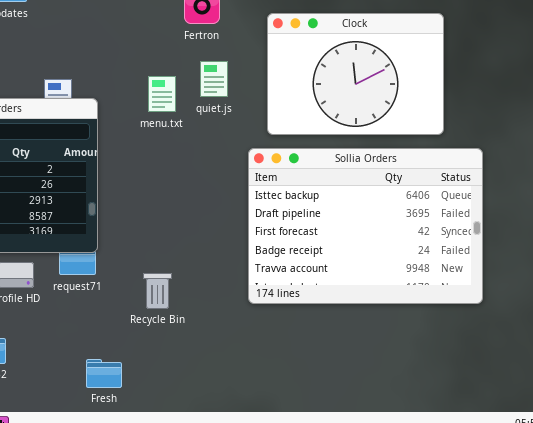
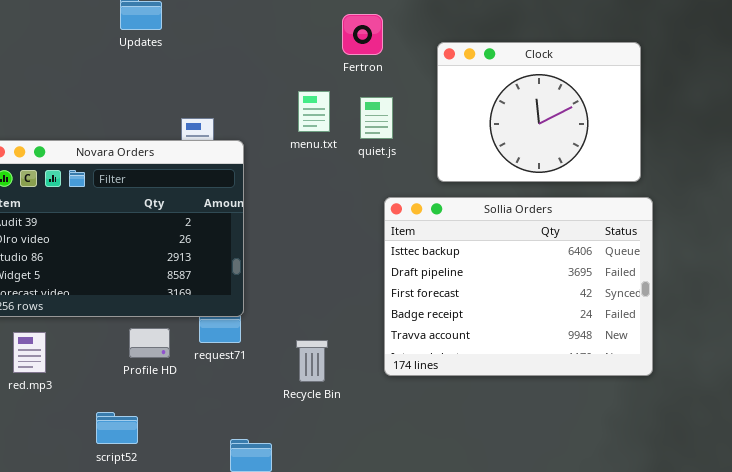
menu.txt: [148,76,176,112] -> [298,91,330,132], moved
Sollia Orders: [248,148,483,304] -> [384,197,653,376], moved

